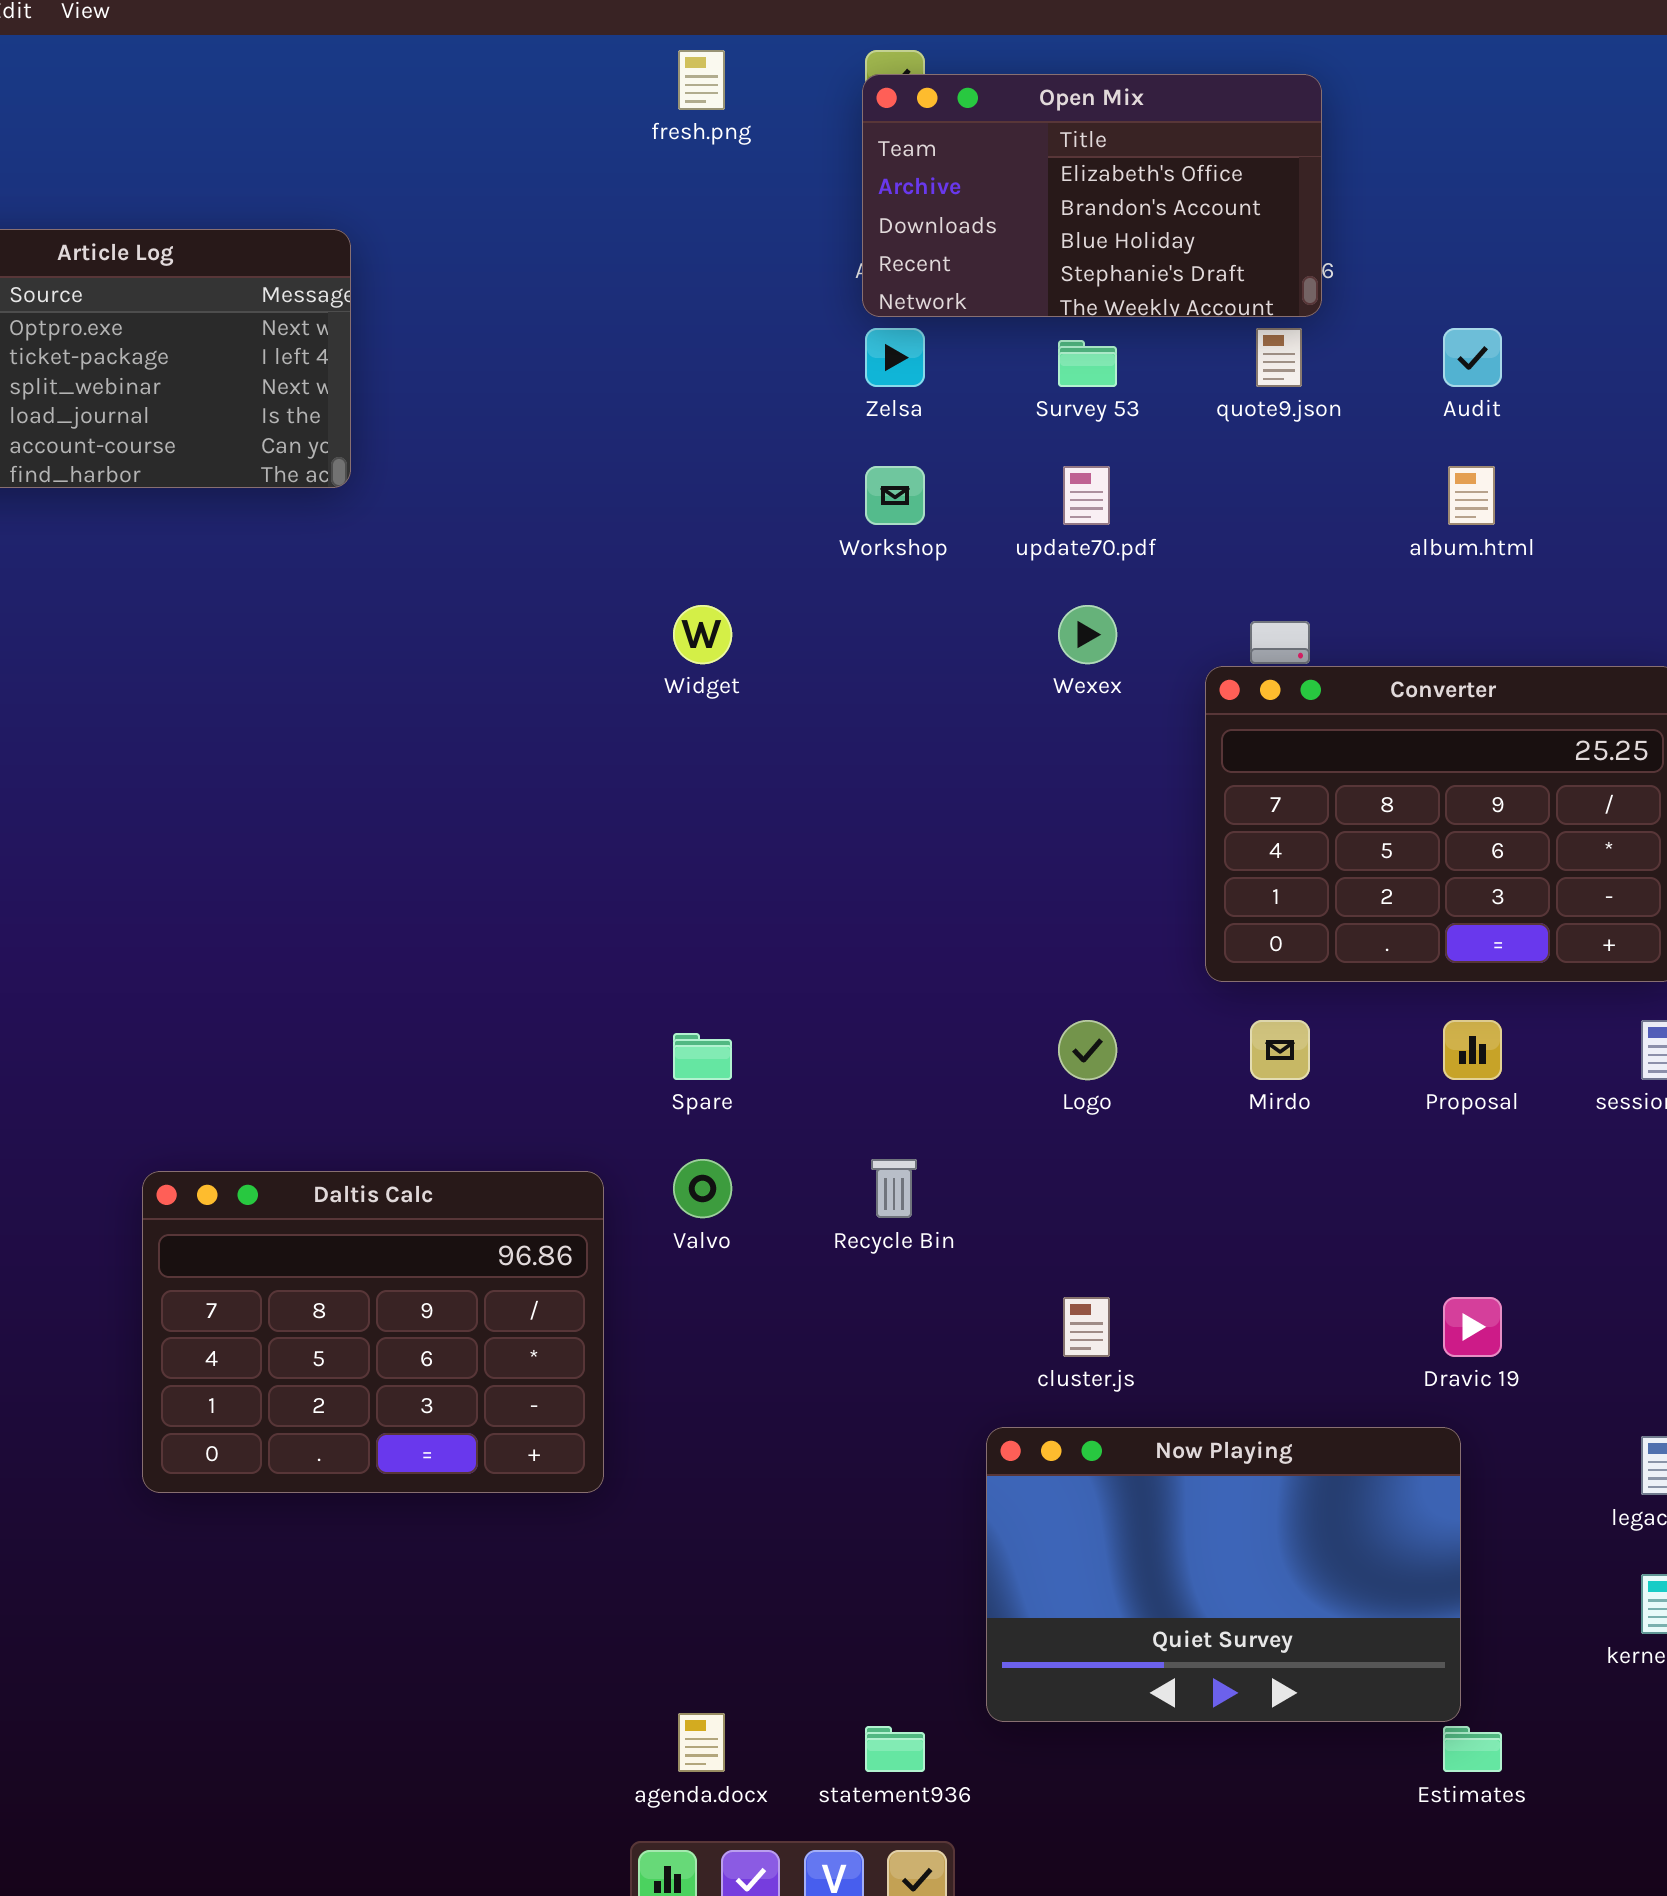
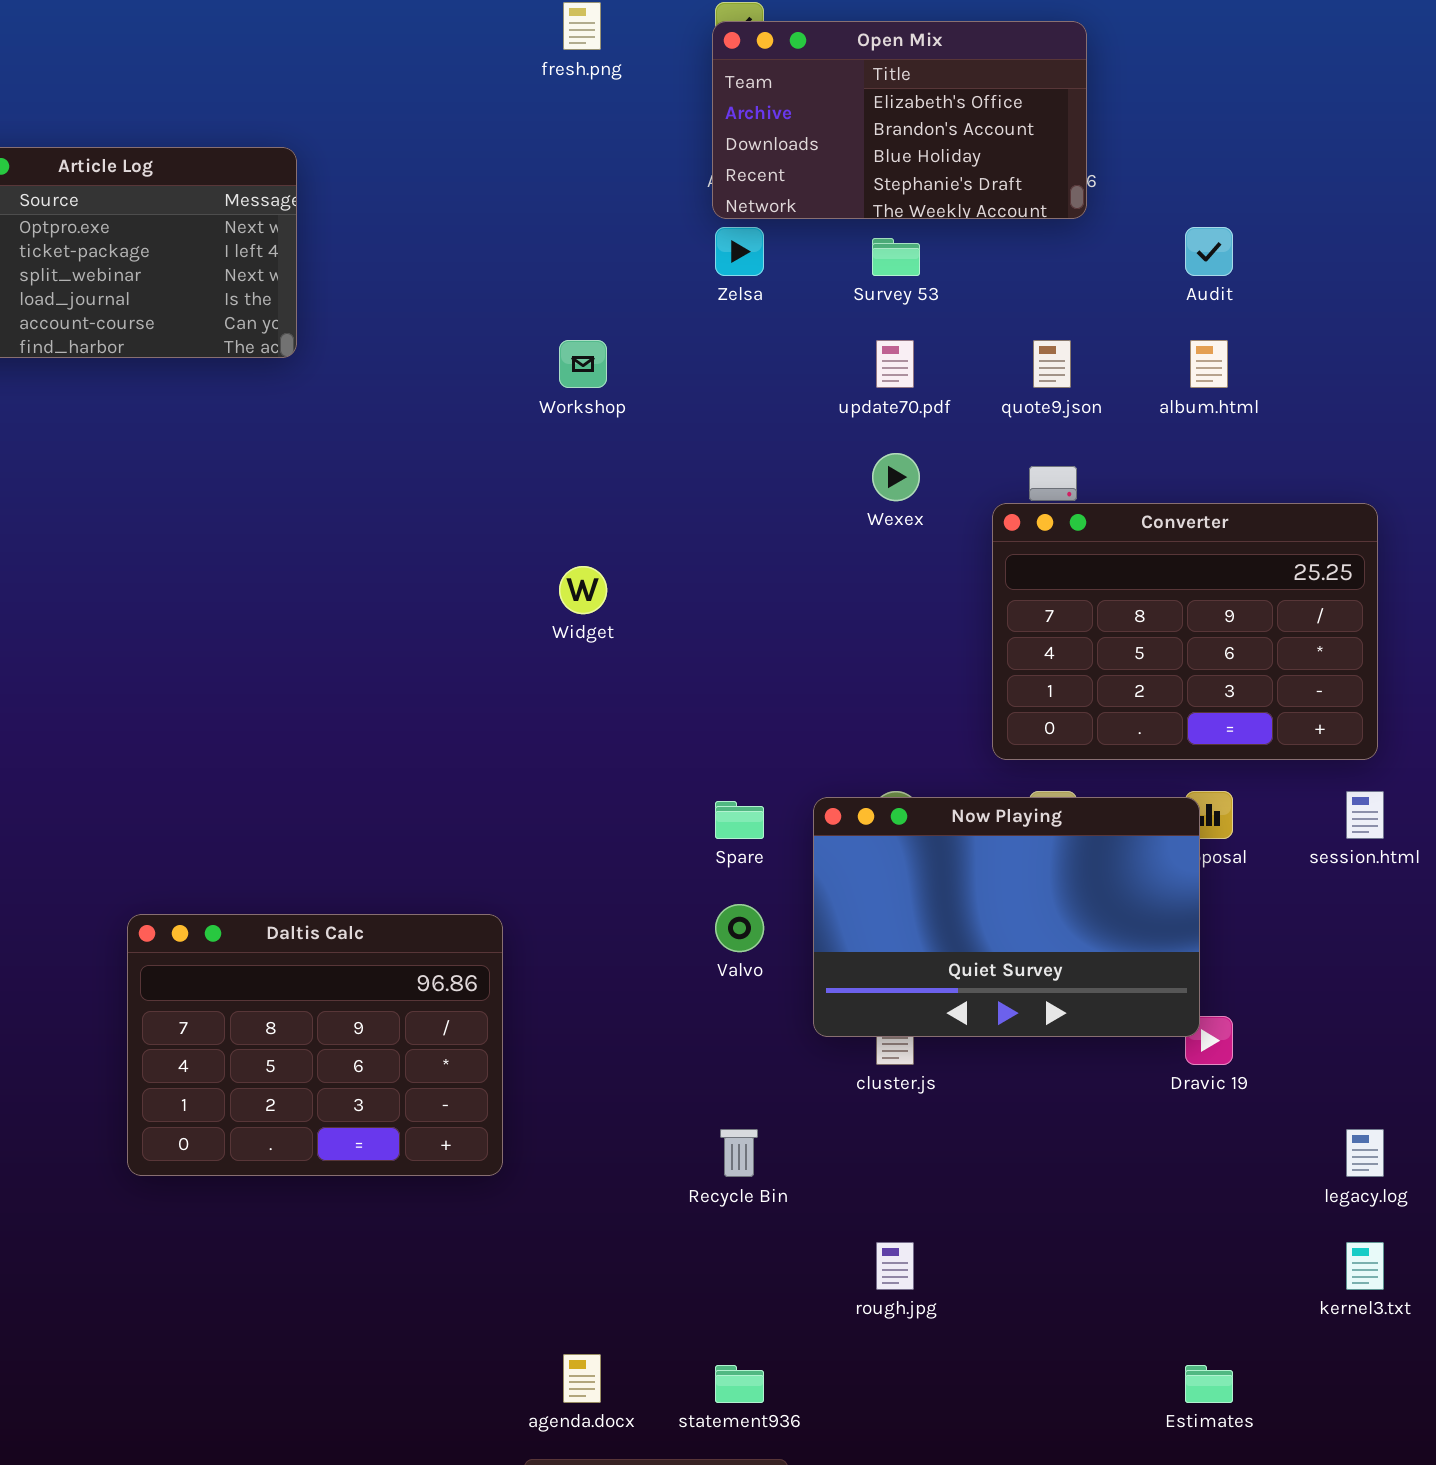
quote9.json: [1256,328,1302,387] -> [1033,340,1071,388], moved
Workshop: [865,466,925,525] -> [559,340,607,388], moved
Widget: [673,605,732,664] -> [559,566,607,614], moved
Spare: [673,1033,732,1080] -> [715,801,764,839], moved
Valvo: [673,1159,732,1218] -> [715,904,764,952], moved
Recycle Bin: [871,1159,917,1218] -> [720,1129,758,1177], moved
Now Playing: [986,1427,1461,1722] -> [813,797,1200,1037], moved

